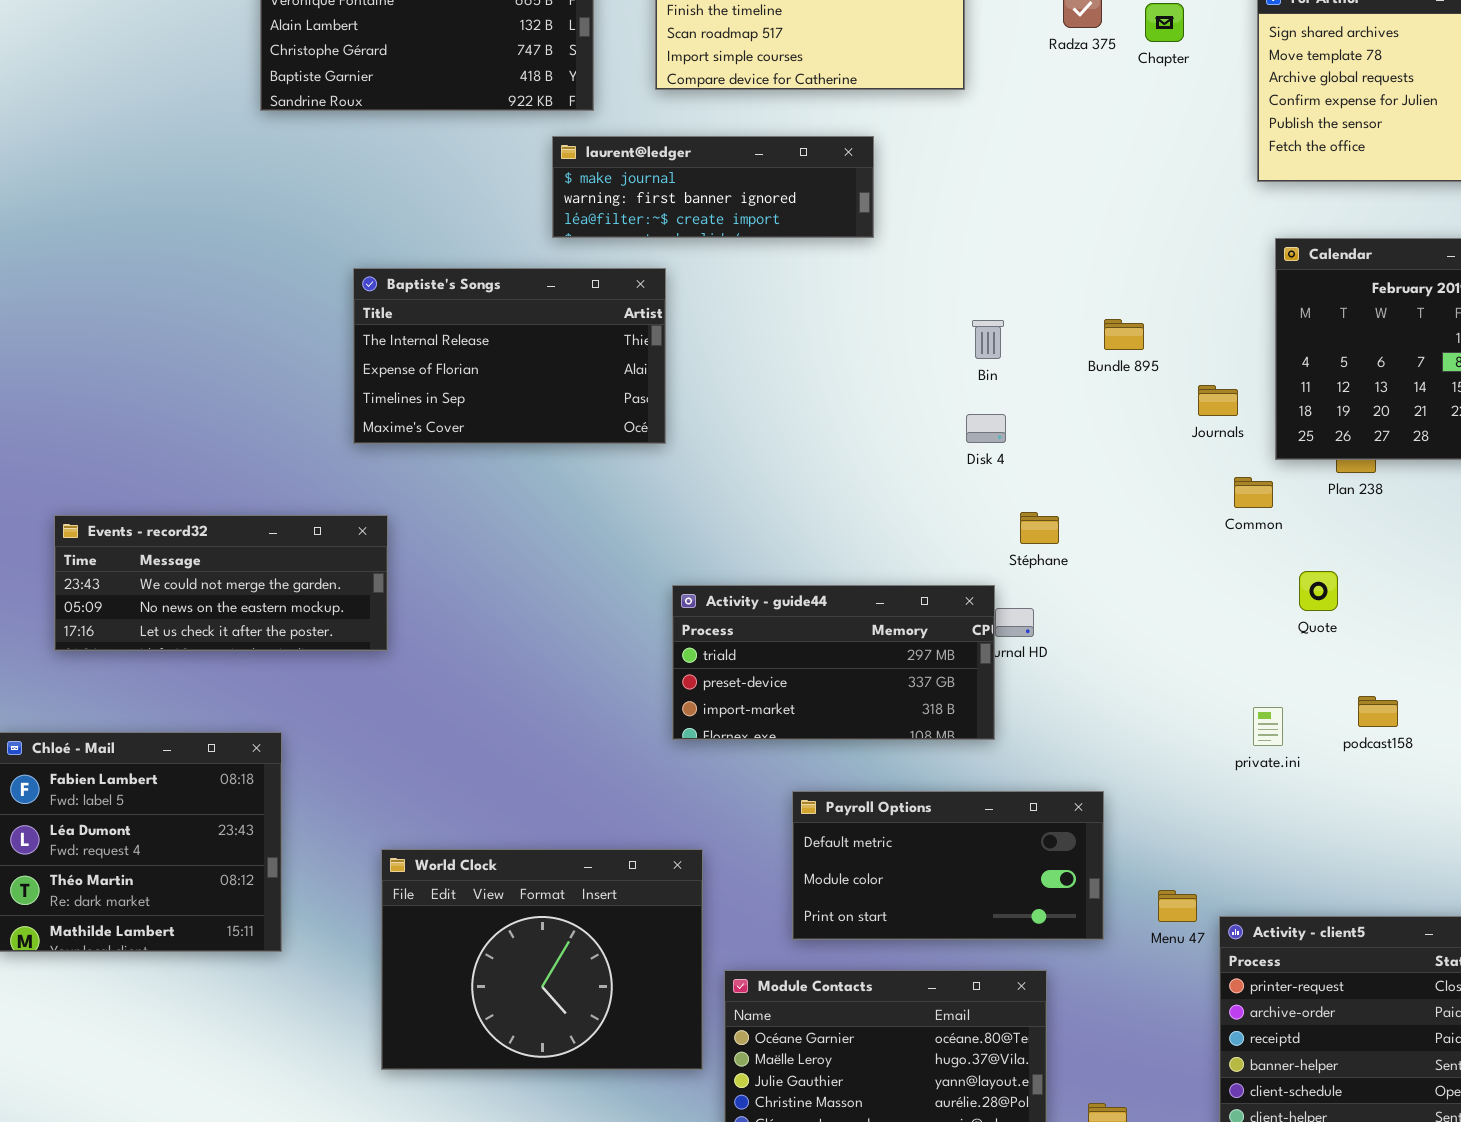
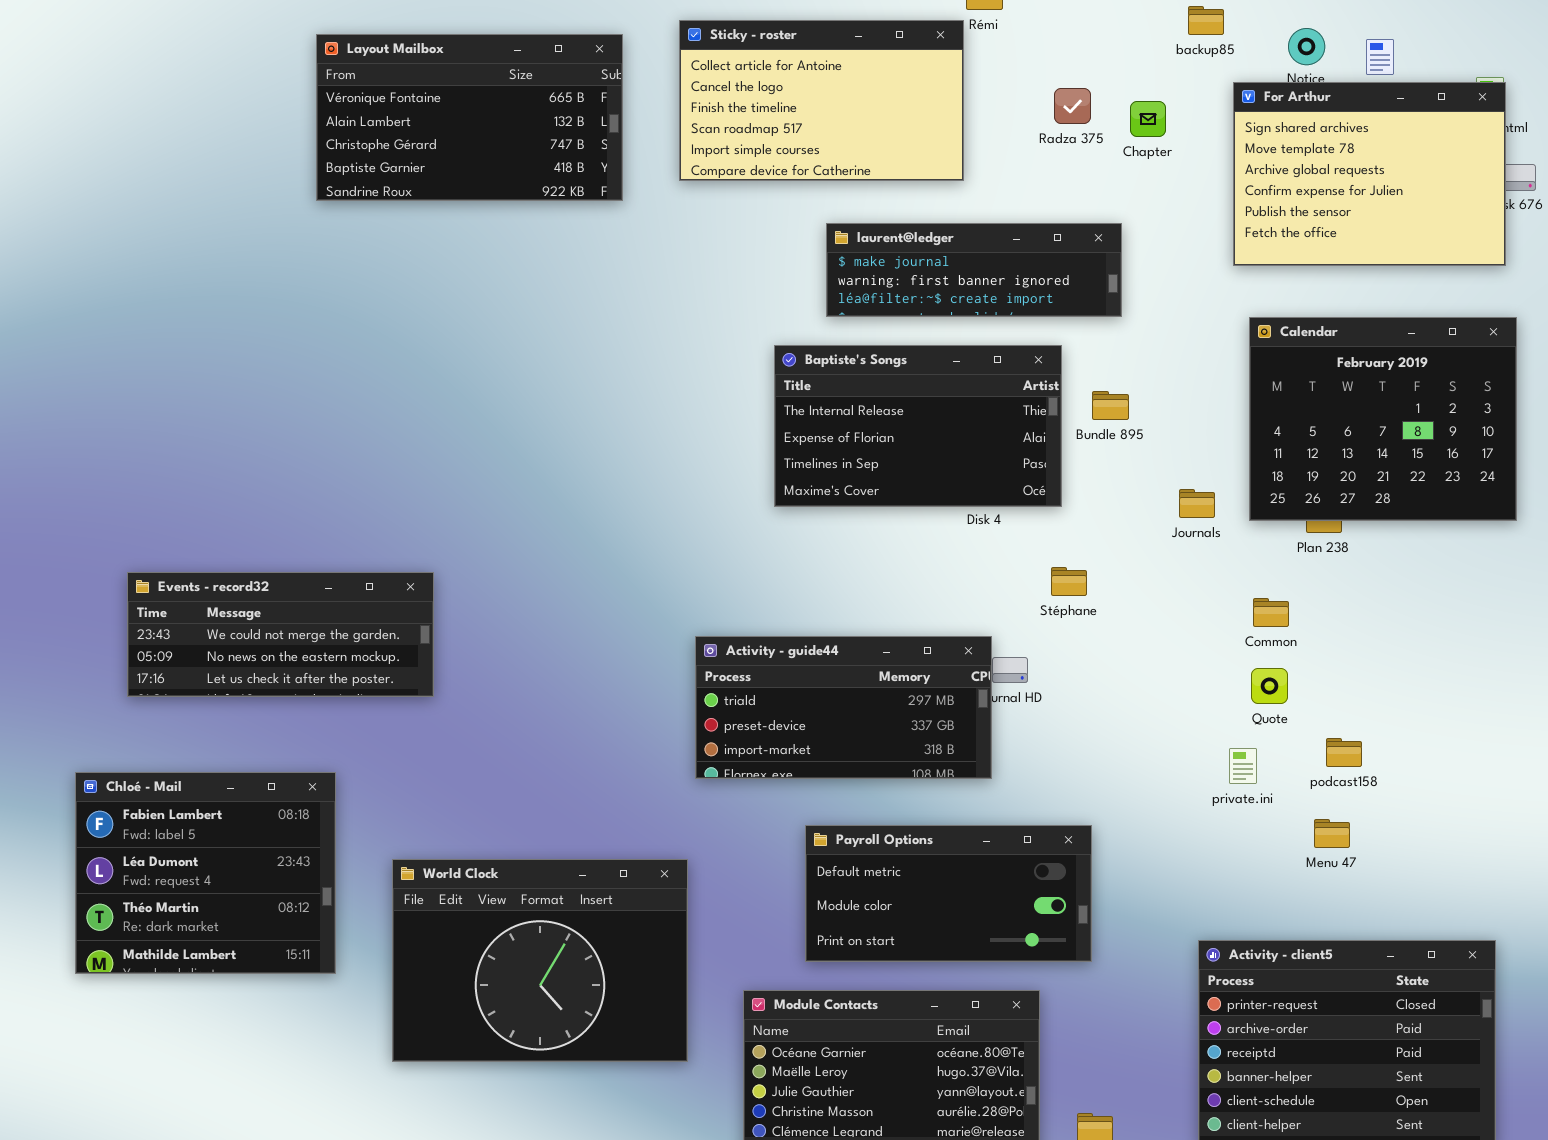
laurent@ledger: [552,136,874,238] -> [826,223,1122,317], moved
Baptiste's Songs: [353,268,666,444] -> [774,345,1062,507], moved
Journals: [1198,385,1238,416] -> [1179,489,1215,518], moved
Common: [1234,477,1273,508] -> [1253,598,1289,627], moved
Stéphane: [1020,512,1059,544] -> [1051,567,1087,596], moved
Quote: [1299,571,1338,611] -> [1251,668,1288,704], moved
World Clock: [381,849,703,1070] -> [392,859,688,1062], moved
Menu 47: [1158,890,1197,922] -> [1314,819,1350,848], moved

